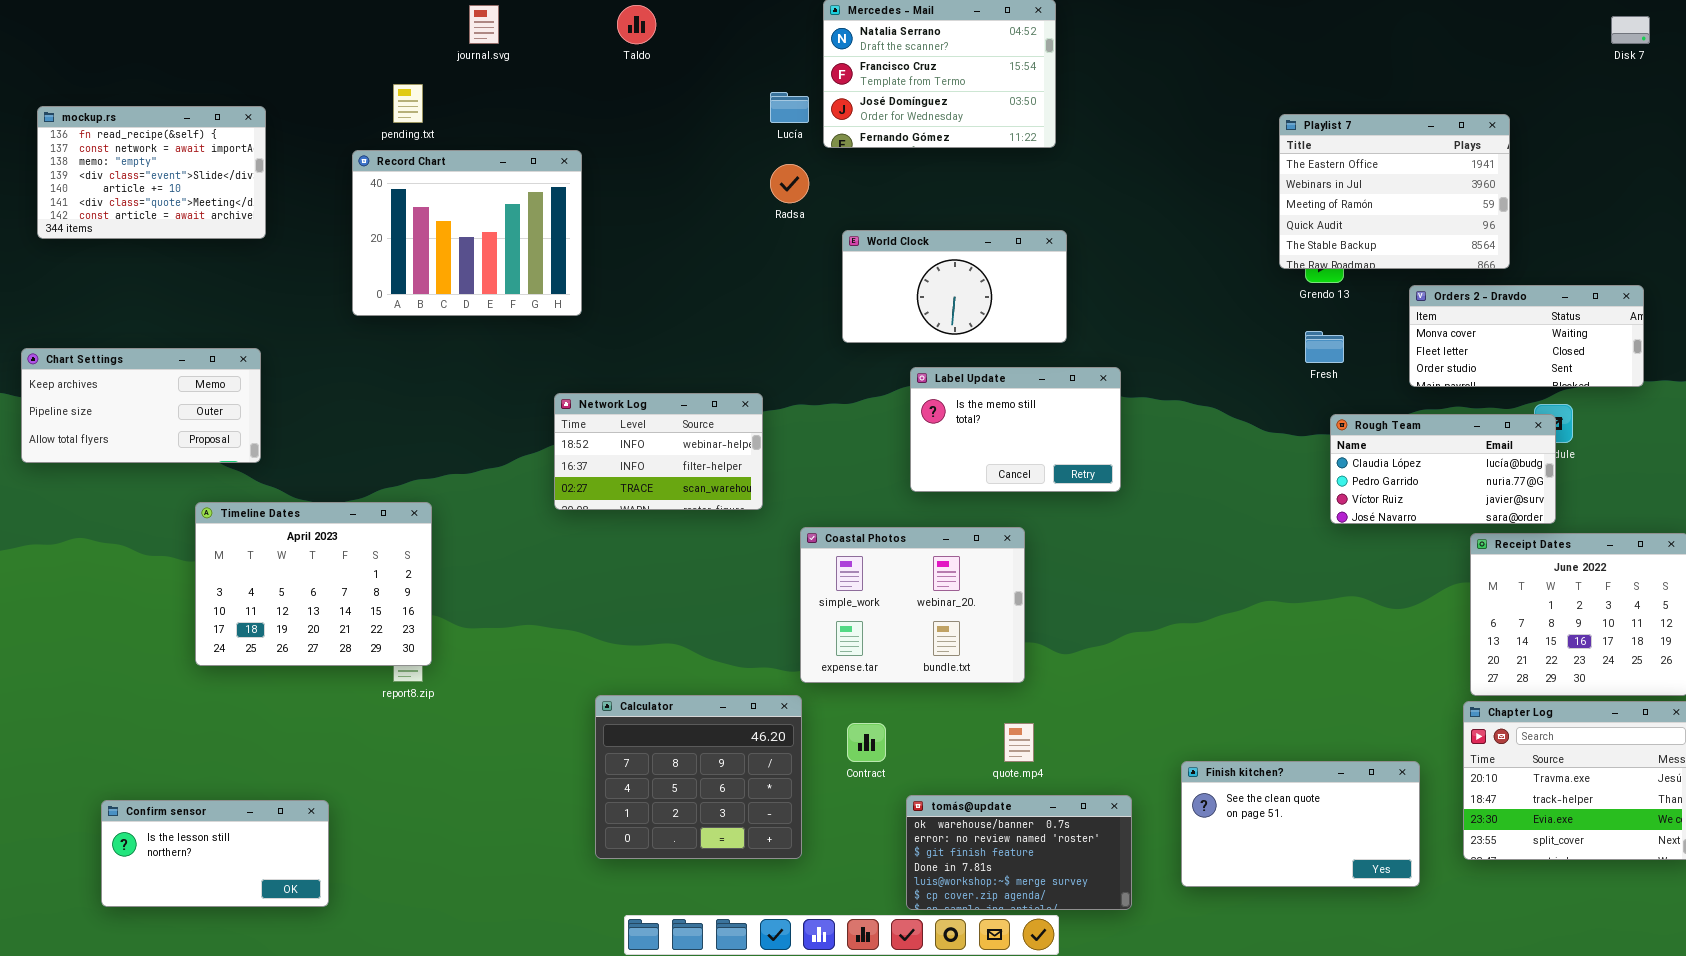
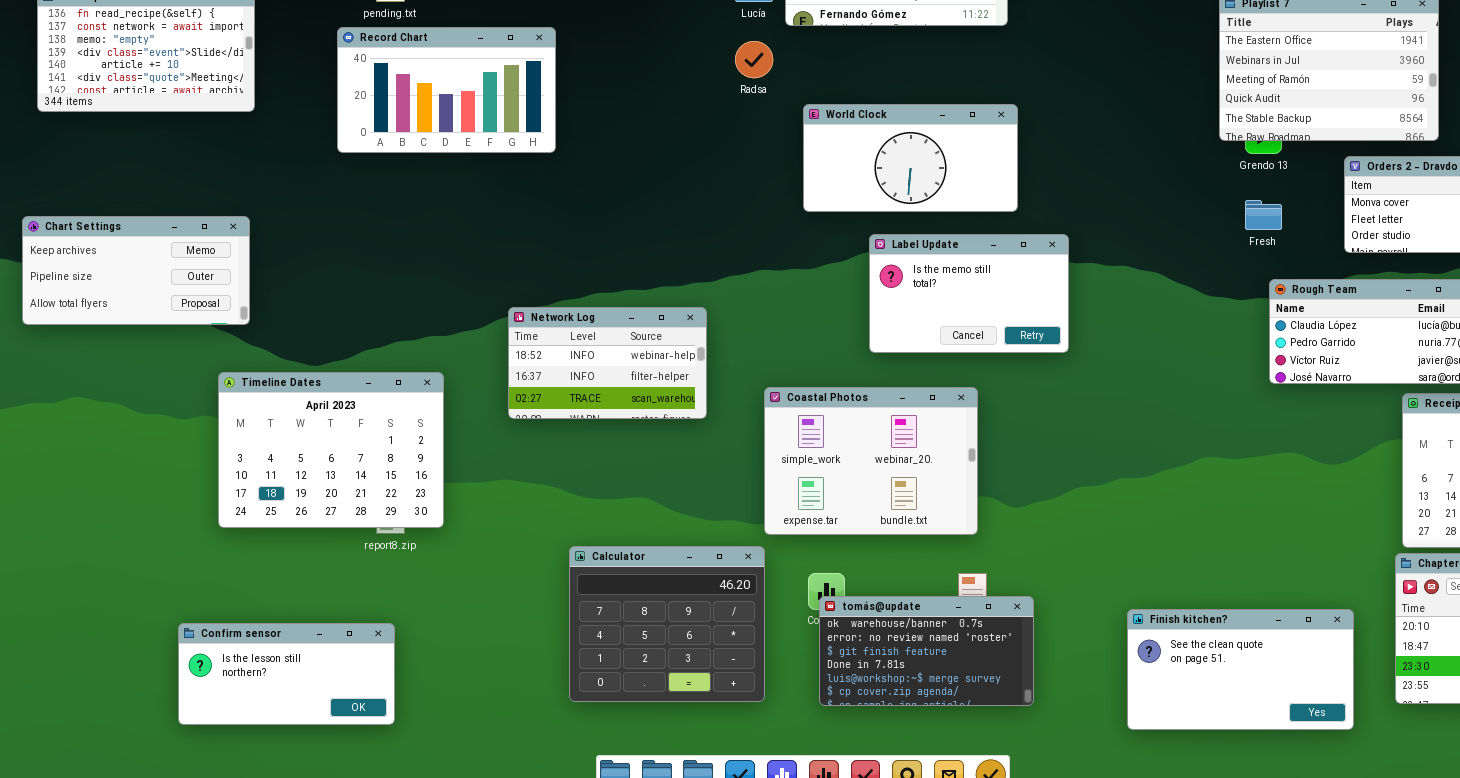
Record Chart: [352,150,582,316] -> [337,27,556,153], resized
Network Log: [554,393,763,510] -> [508,307,707,419], moved
Timeline Dates: [195,502,432,666] -> [218,372,444,528], moved
tomás@update: [906,795,1132,910] -> [819,596,1034,706], moved
Confirm sensor: [101,800,329,907] -> [178,623,395,725], moved

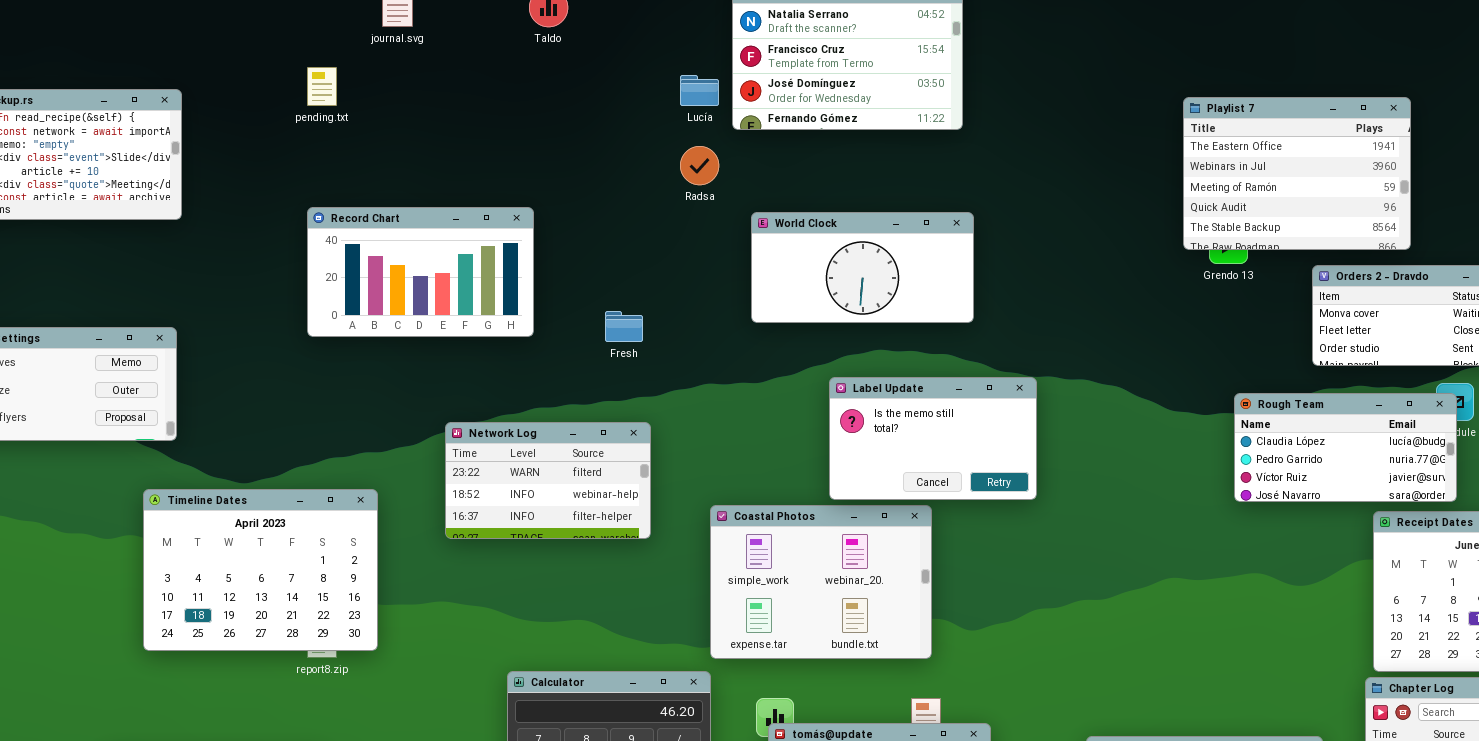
Record Chart: [337,27,556,153] -> [307,207,534,337], moved
Fresh: [1245,200,1282,230] -> [605,311,643,342], moved
Label Update: [869,234,1069,353] -> [829,377,1037,500], moved
Network Log: [508,307,707,419] -> [445,422,651,539], scrolled up 1 row

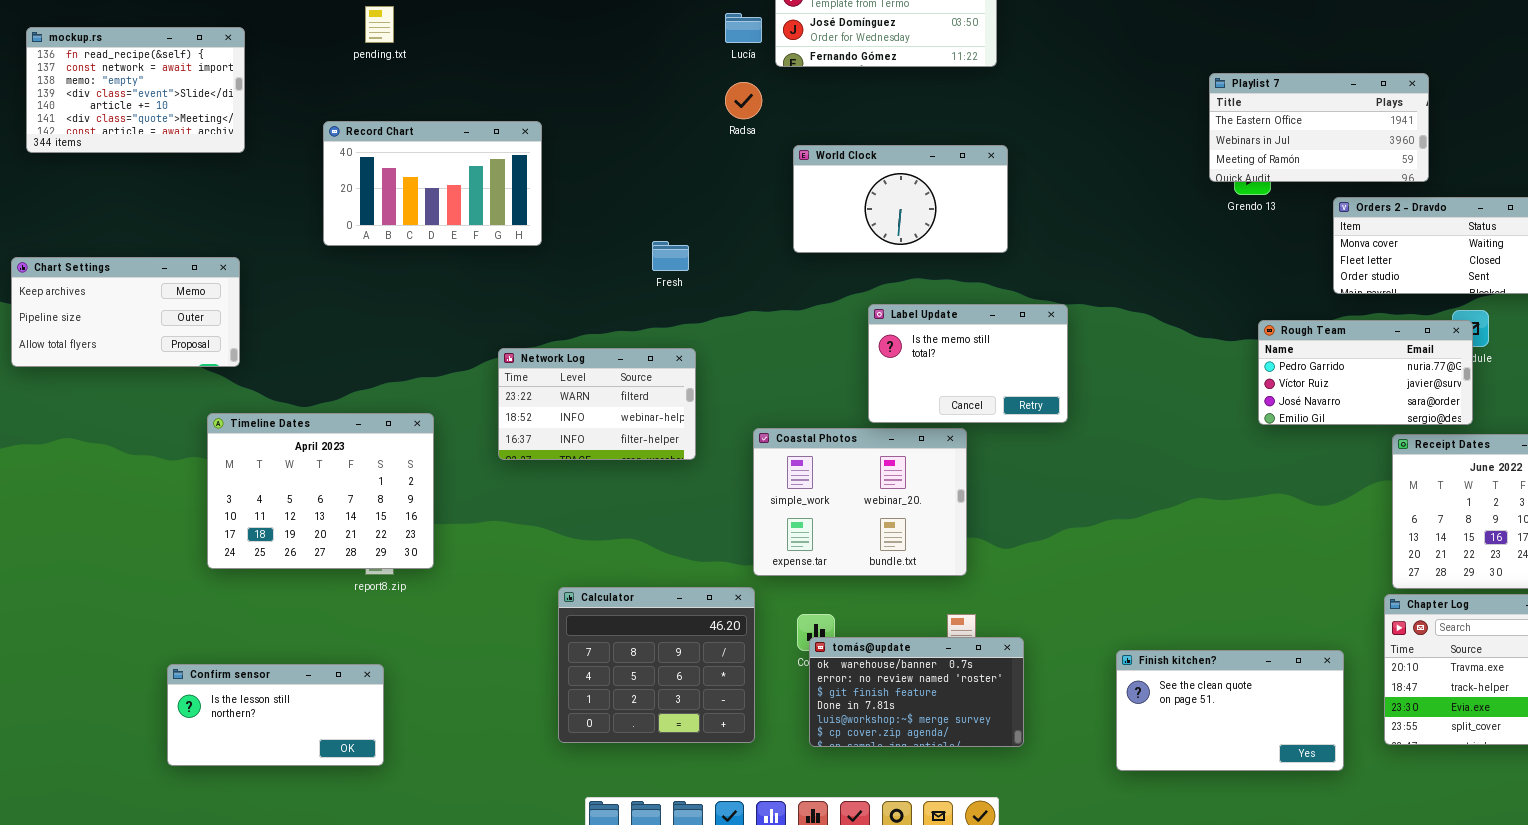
Playlist 7: [1183,97,1411,250] -> [1209,73,1429,182], resized
Record Chart: [307,207,534,337] -> [323,121,542,246], moved
Rough Team: [1234,393,1457,502] -> [1258,320,1473,425], scrolled down 1 row

